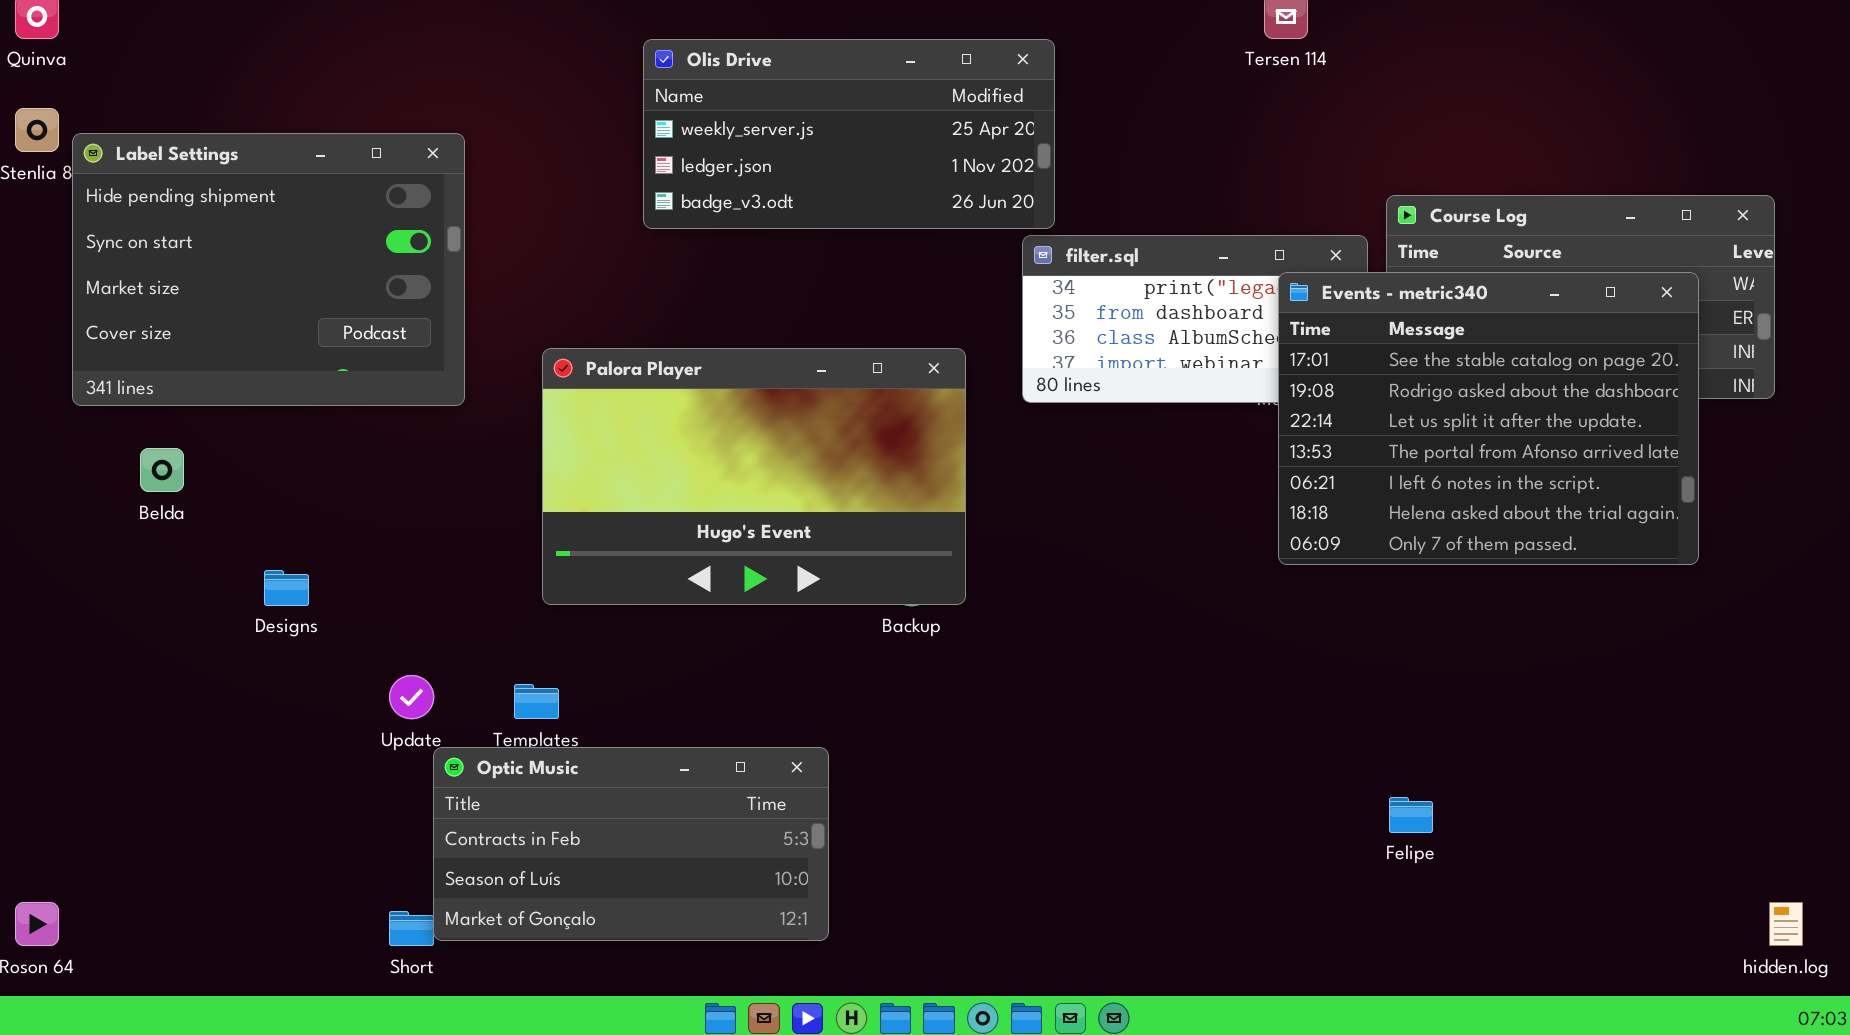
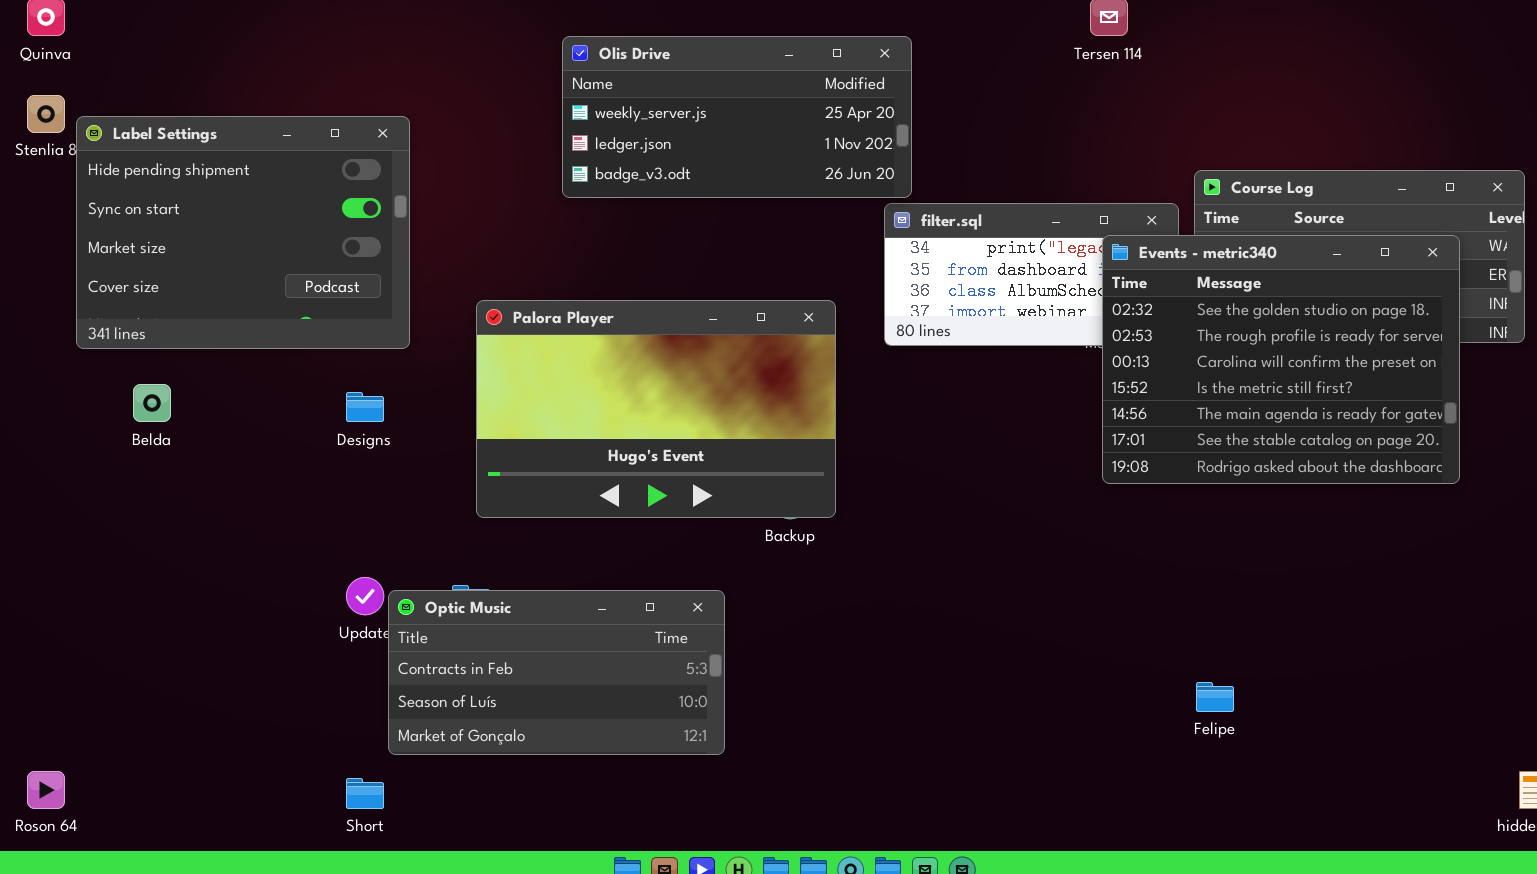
Events - metric340: [1278,272,1699,565] -> [1102,235,1460,484], scrolled up 5 rows
Designs: [264,570,309,606] -> [346,392,384,422], moved
Optic Music: [433,747,829,941] -> [388,590,725,755], moved

